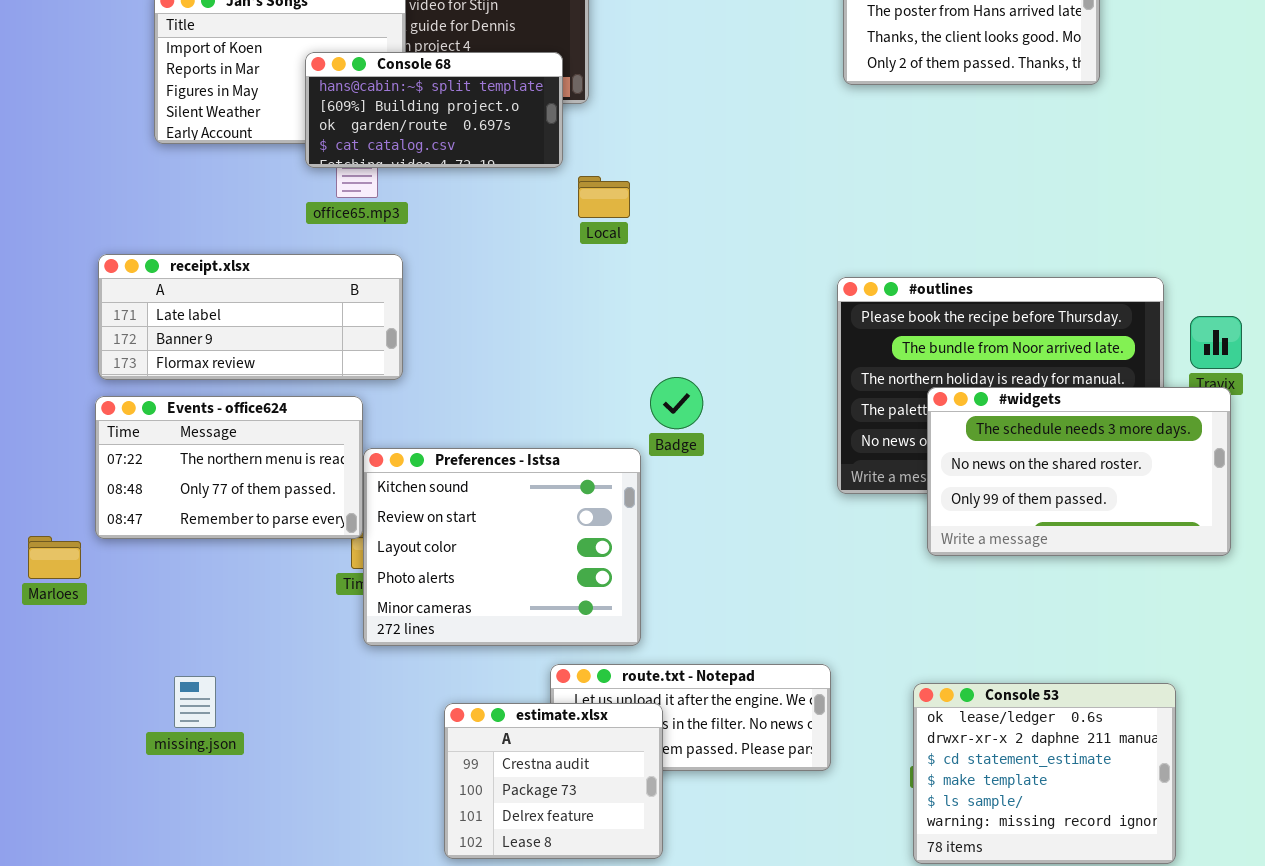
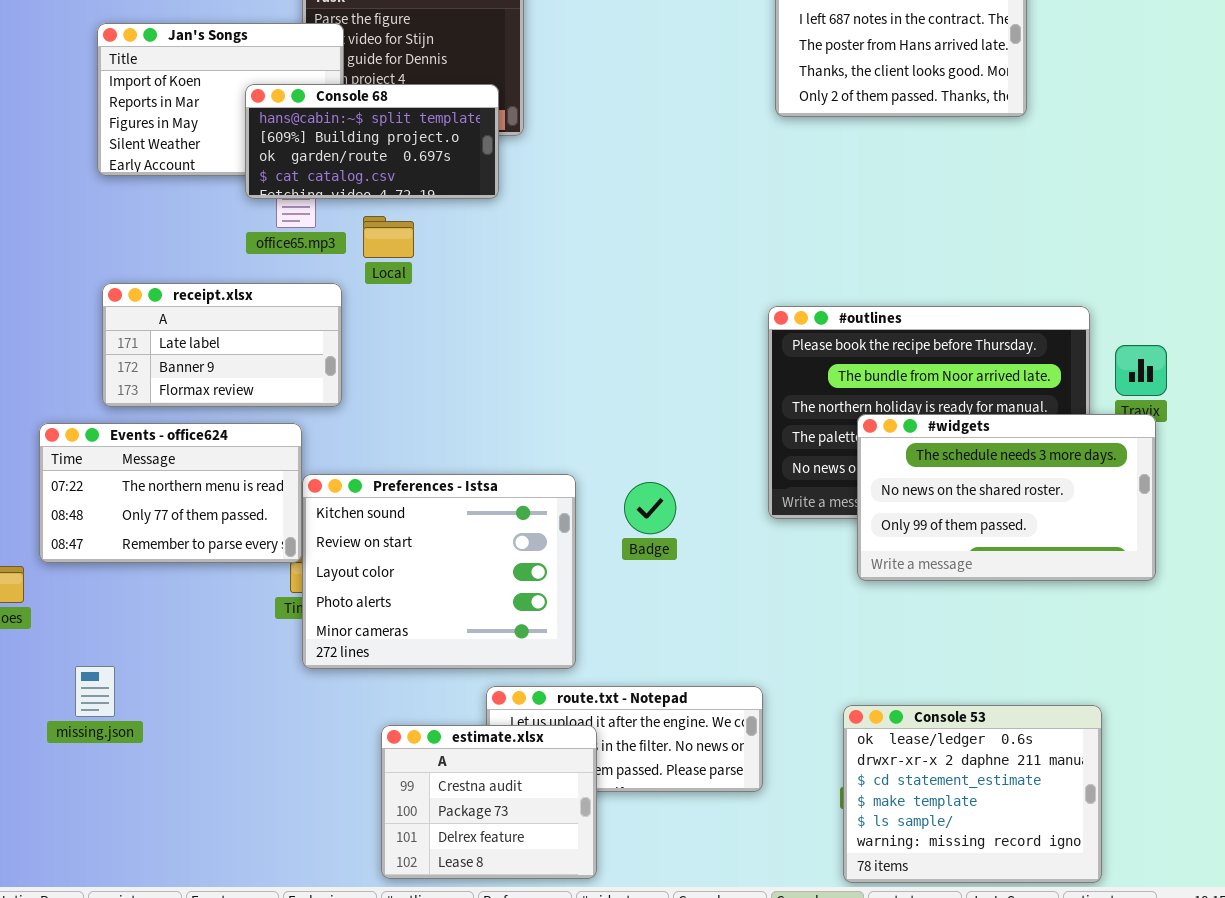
Local: [578,176,630,218] -> [363,216,414,258], moved
receipt.xlsx: [98,254,403,380] -> [102,283,342,407], resized
Badge: [650,377,703,429] -> [624,482,676,534], moved
missing.json: [174,676,216,728] -> [75,666,115,717], moved

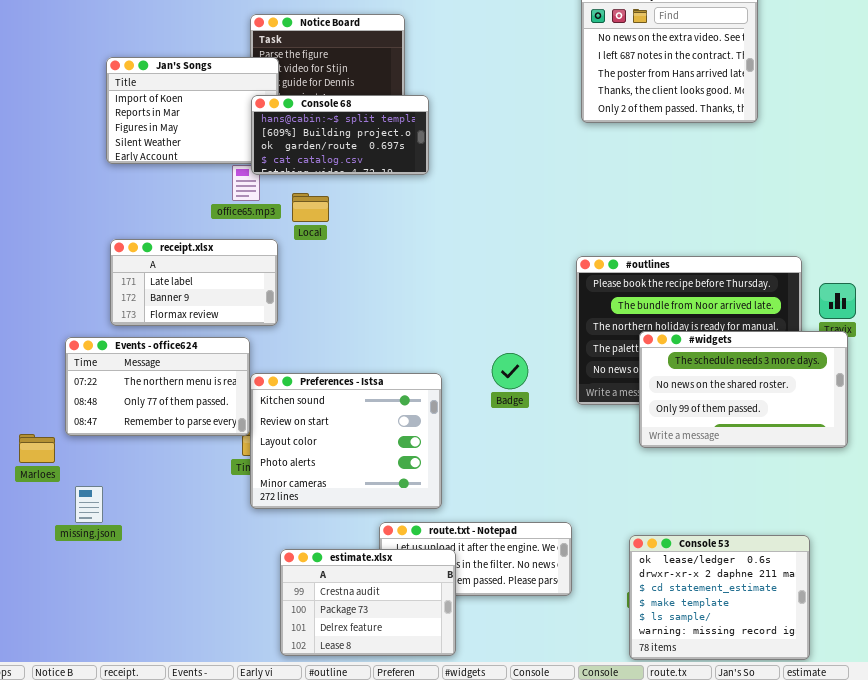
Console 68: [245,84,499,199] -> [251,95,429,175], moved
Badge: [624,482,676,534] -> [492,353,528,389], moved
missing.json: [75,666,115,717] -> [75,486,103,523], moved
estimate.xlsx: [381,725,597,879] -> [280,549,456,656], resized

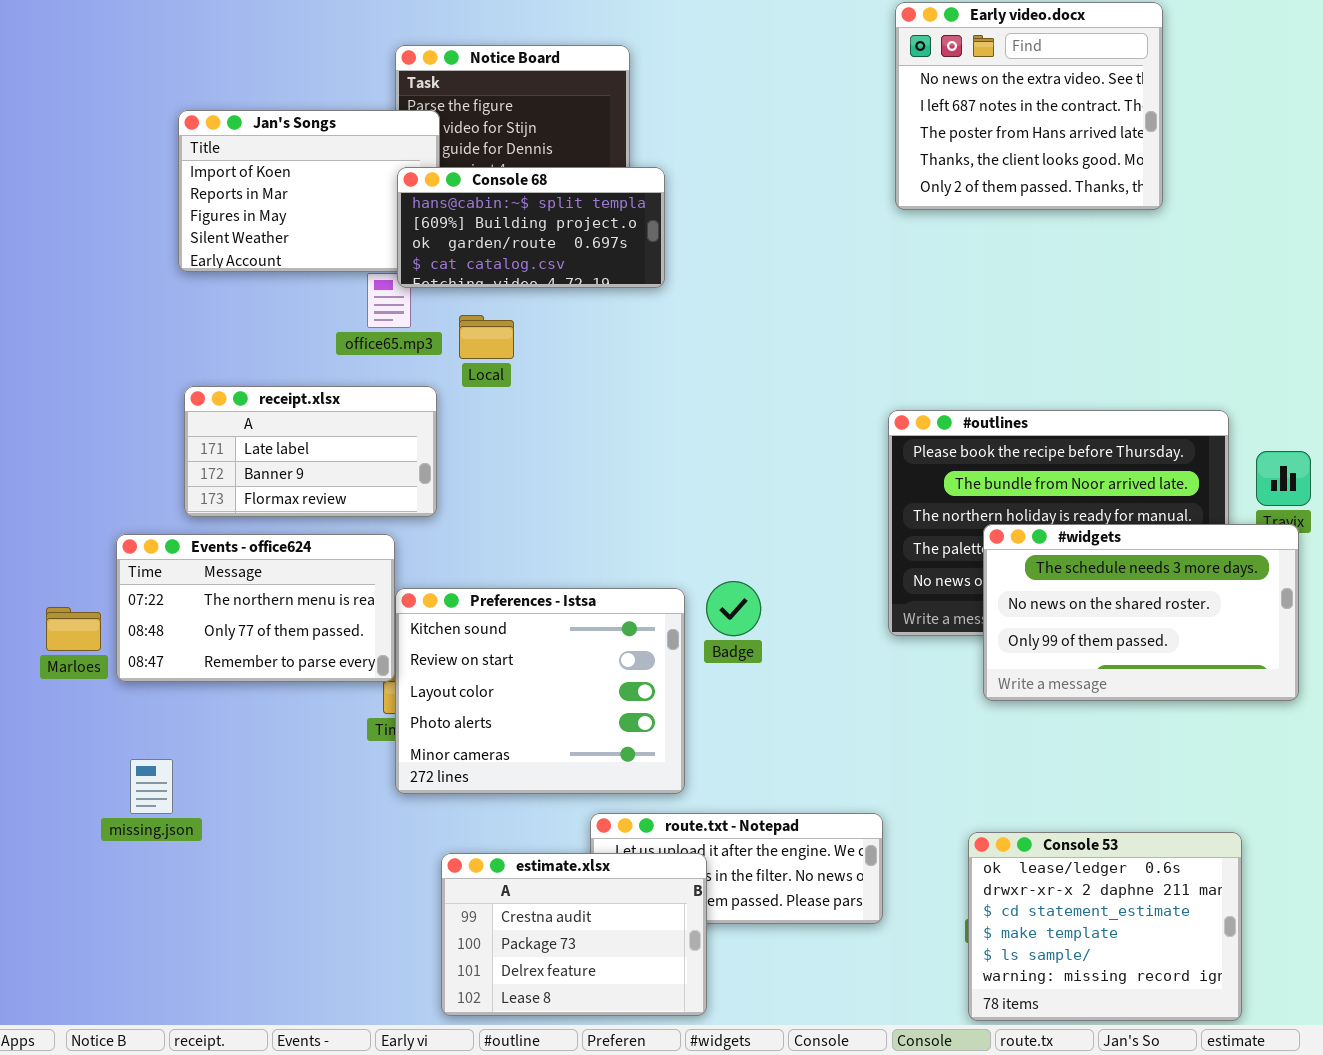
Badge: [492,353,528,389] -> [706,581,761,636], moved
Marloes: [19,434,55,463] -> [46,607,101,651], moved

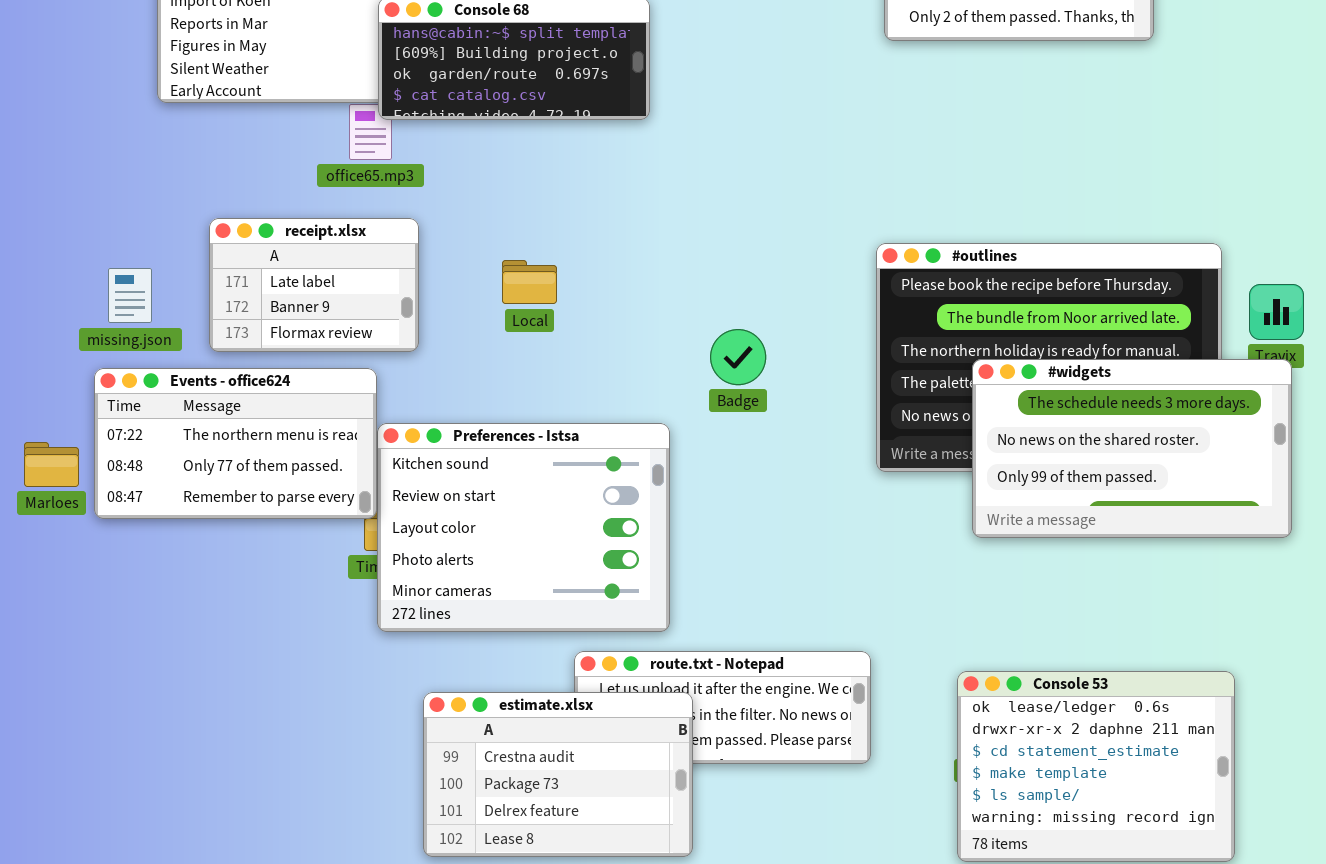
Local: [459,315,514,359] -> [502,260,557,304], moved
receipt.xlsx: [184,386,437,517] -> [209,218,419,352], resized
Badge: [706,581,761,636] -> [710,329,766,385], moved
missing.json: [130,759,173,814] -> [108,268,152,323], moved

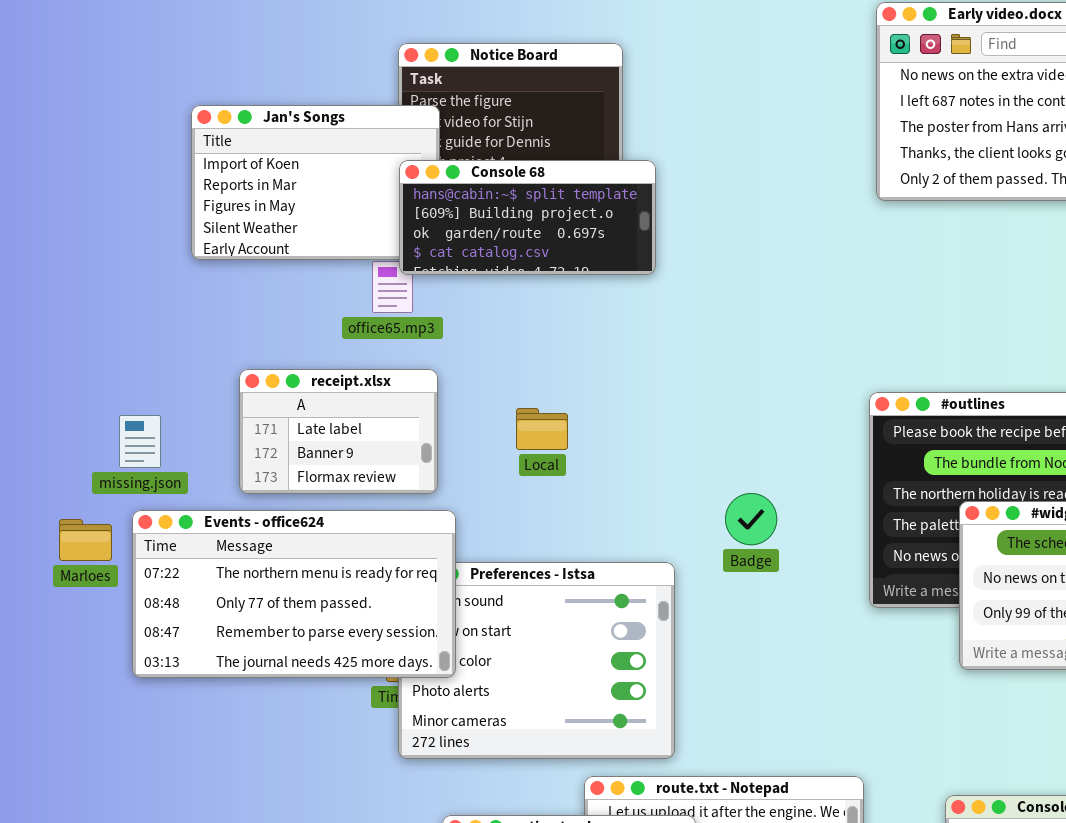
missing.json: [108,268,152,323] -> [119,415,161,468], moved
Badge: [710,329,766,385] -> [725,493,777,545], moved
Events - office624: [94,368,377,519] -> [132,510,456,678], resized
Marloes: [24,442,79,487] -> [59,519,112,561], moved

